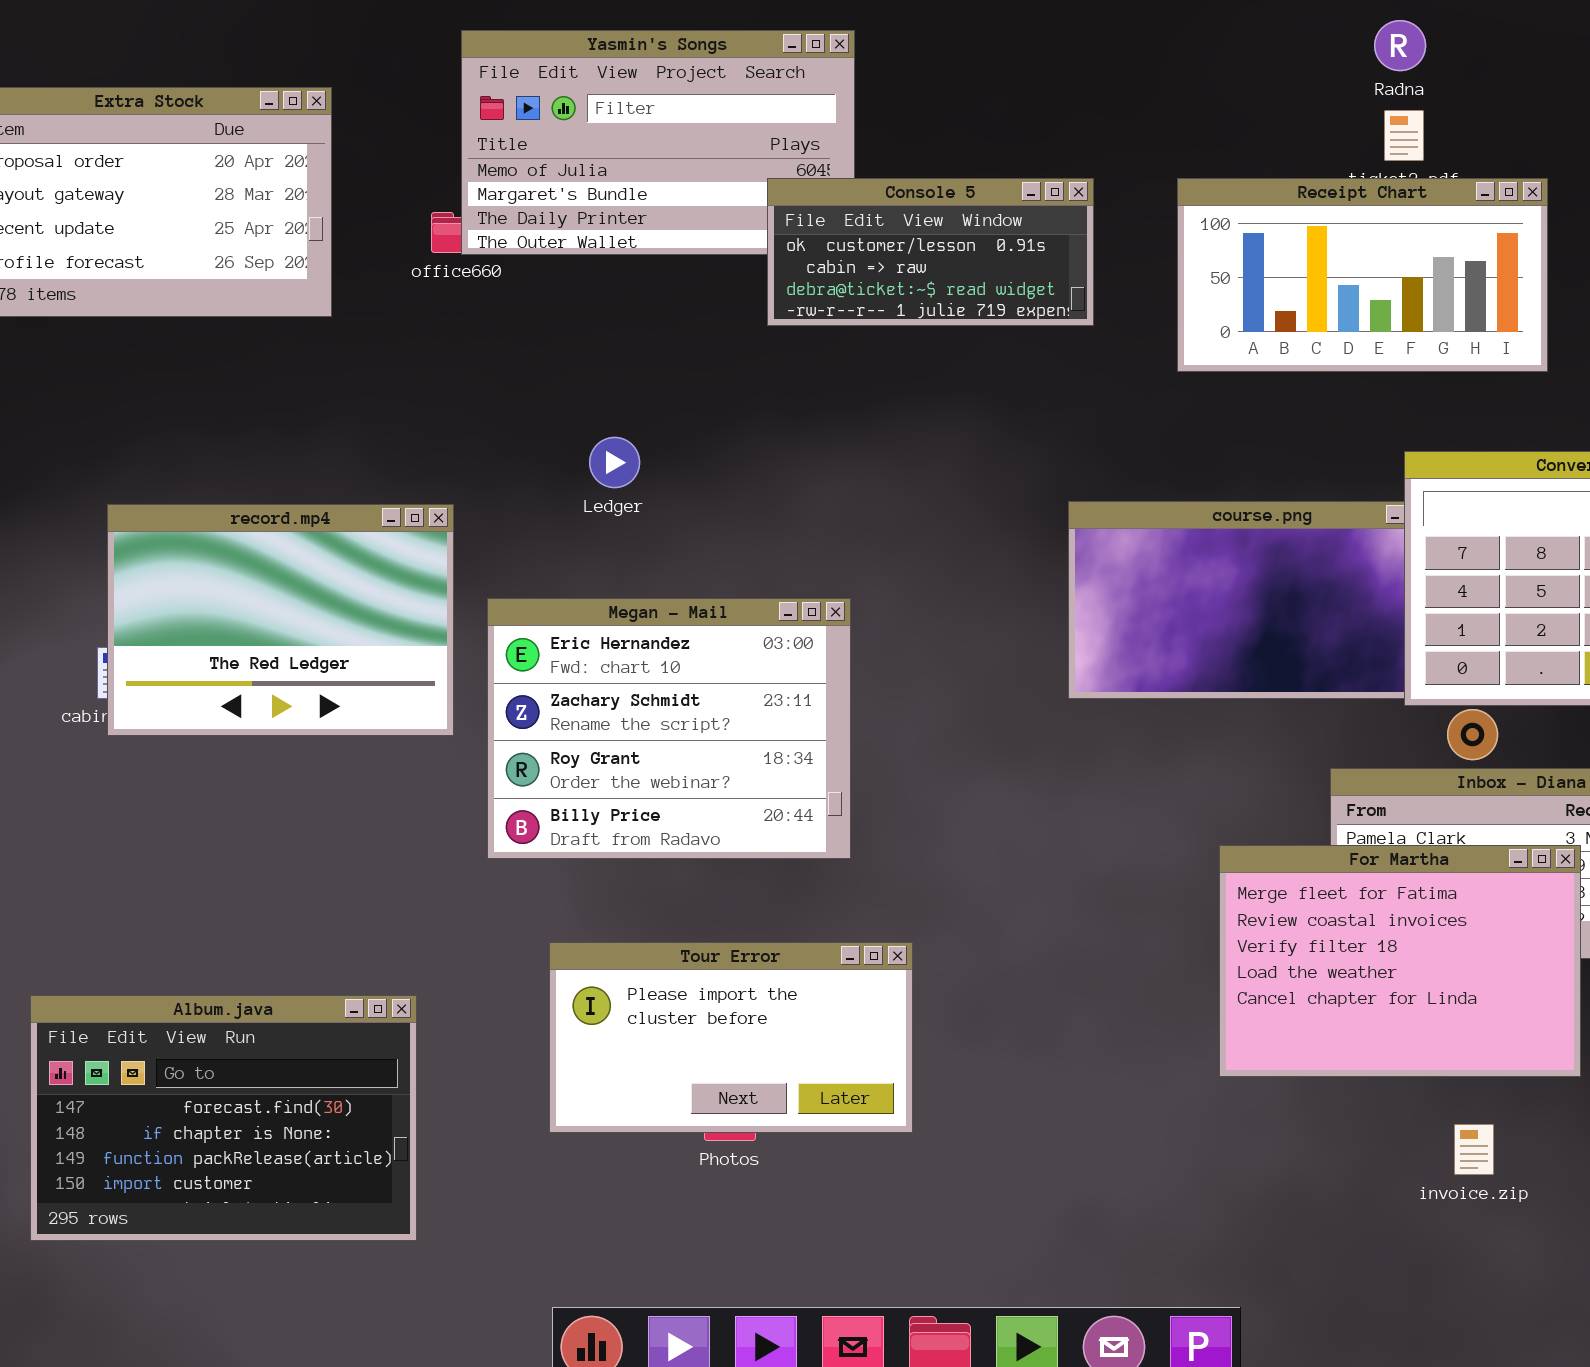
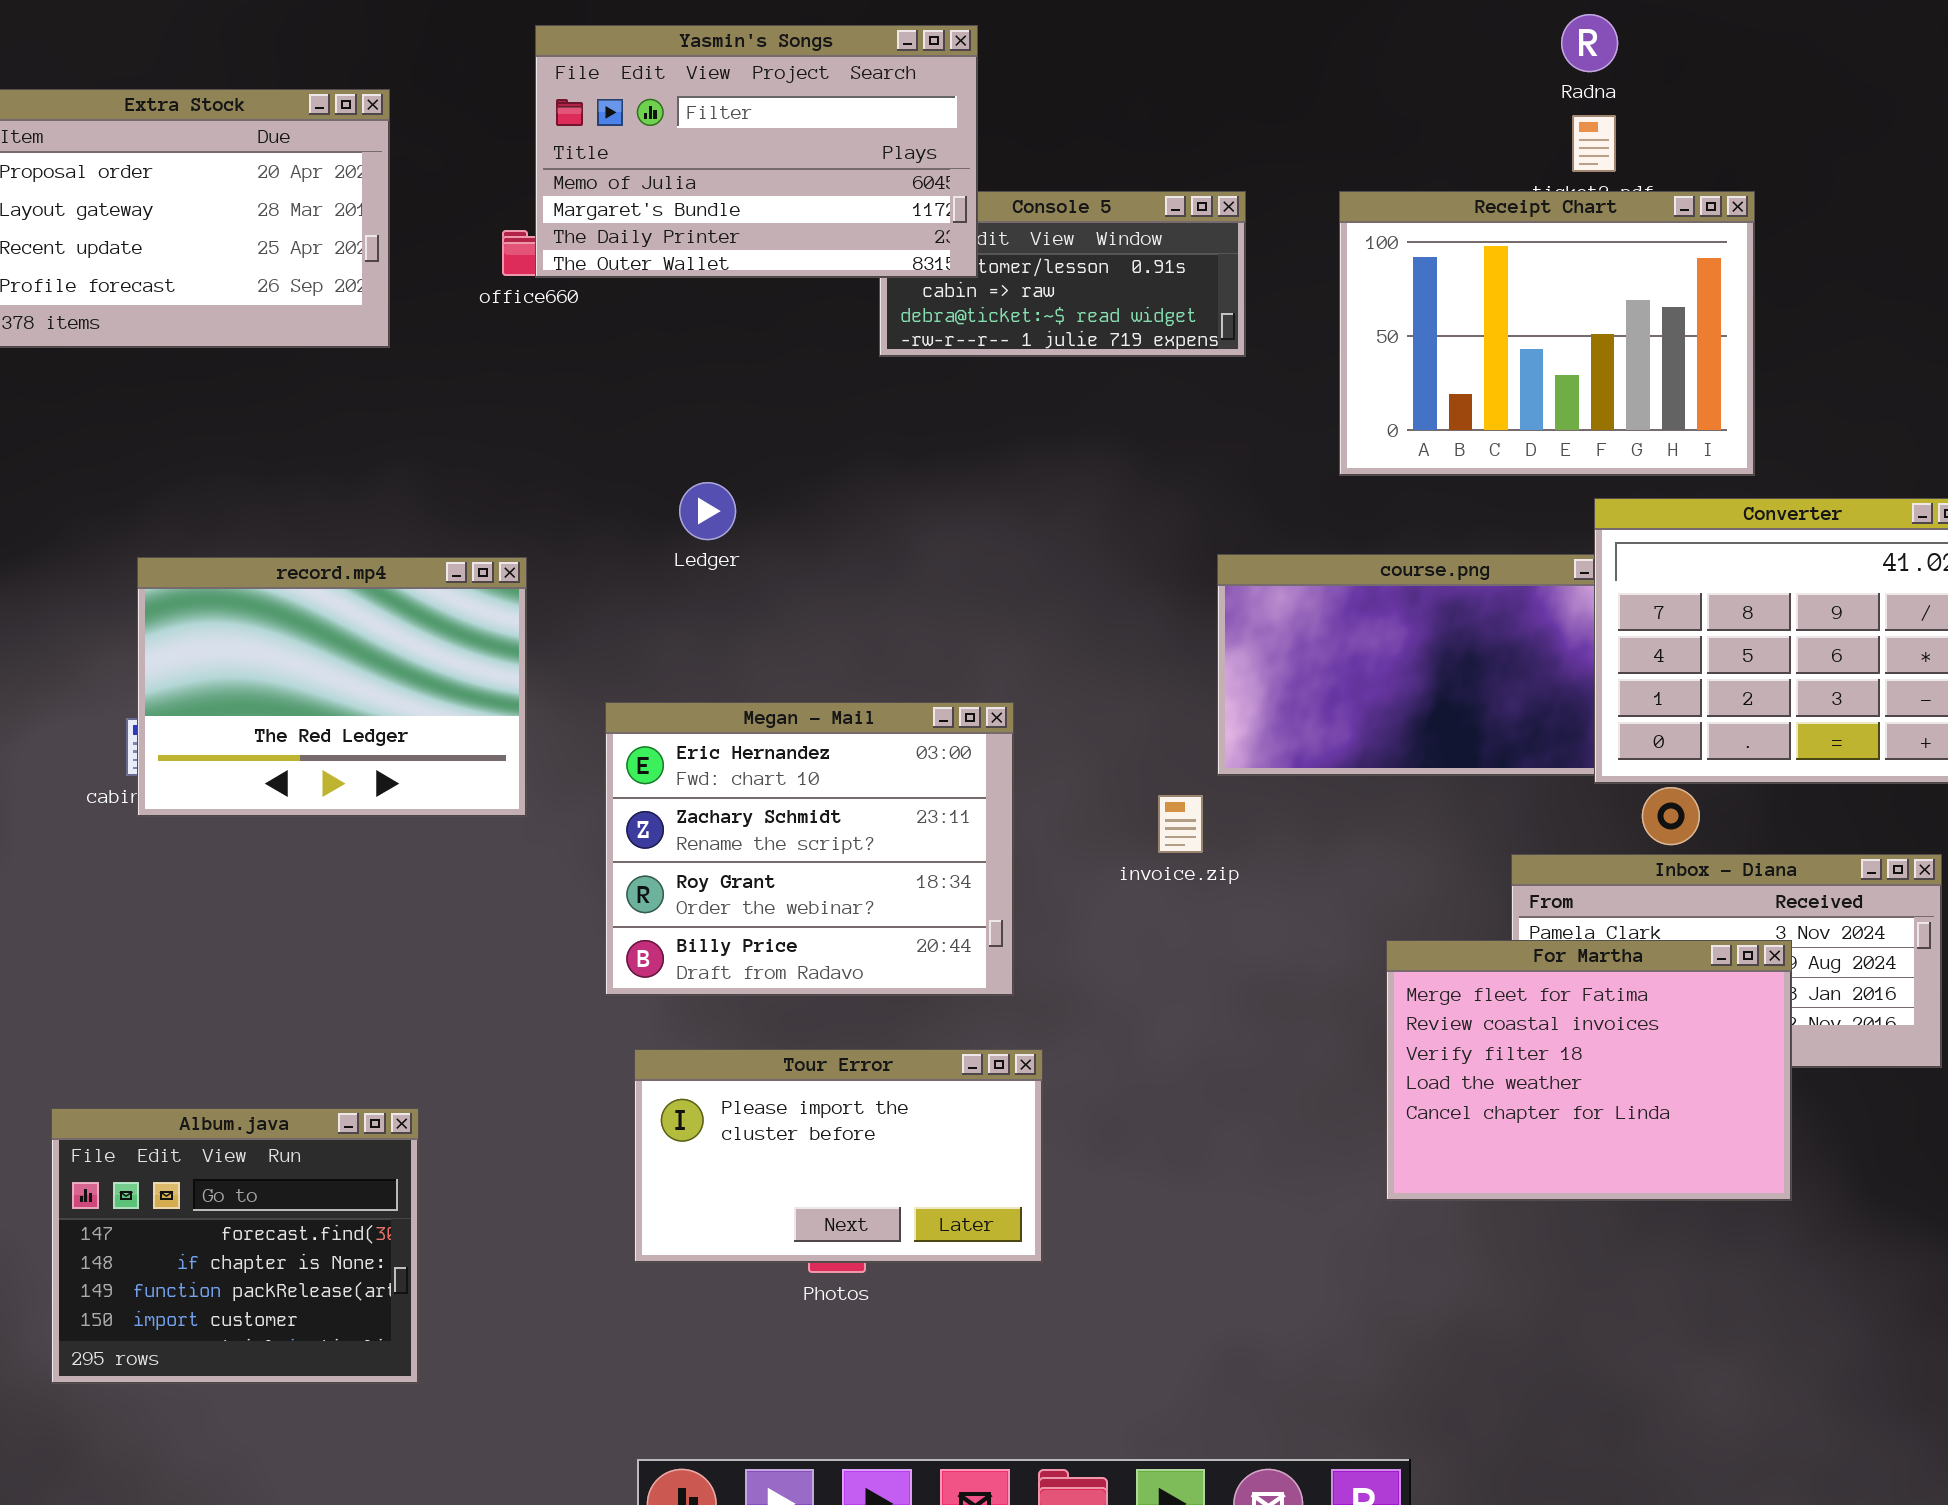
Yasmin's Songs: [461,30,855,255] -> [535,25,978,278], raised
Receipt Chart: [1177,178,1548,372] -> [1339,191,1755,476], resized
Megan - Mail: [487,598,851,859] -> [605,702,1014,996], moved
Album.java: [30,995,417,1241] -> [51,1108,419,1384], resized
invoice.zip: [1454,1124,1494,1175] -> [1158,795,1203,853], moved

